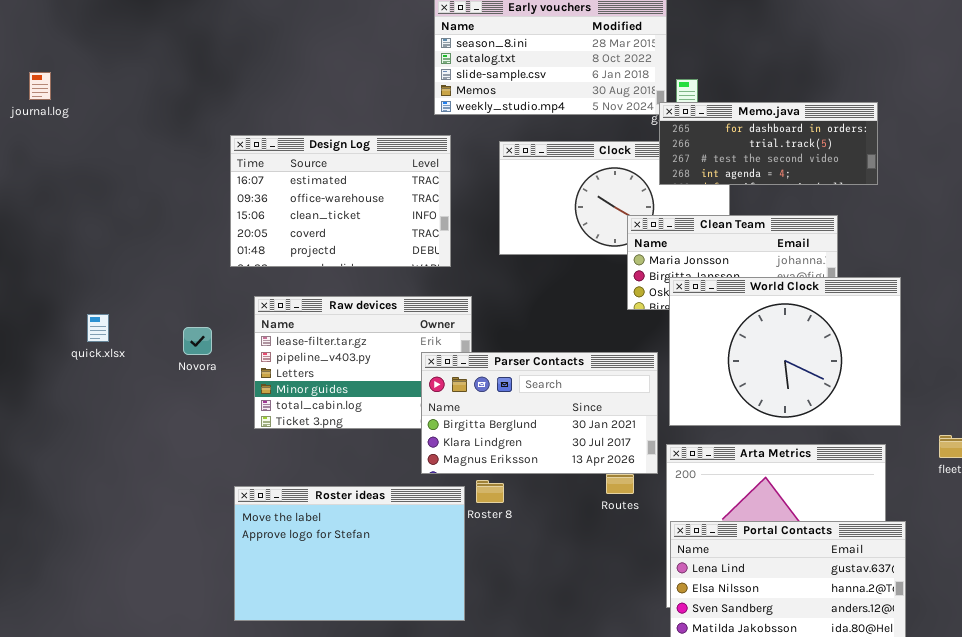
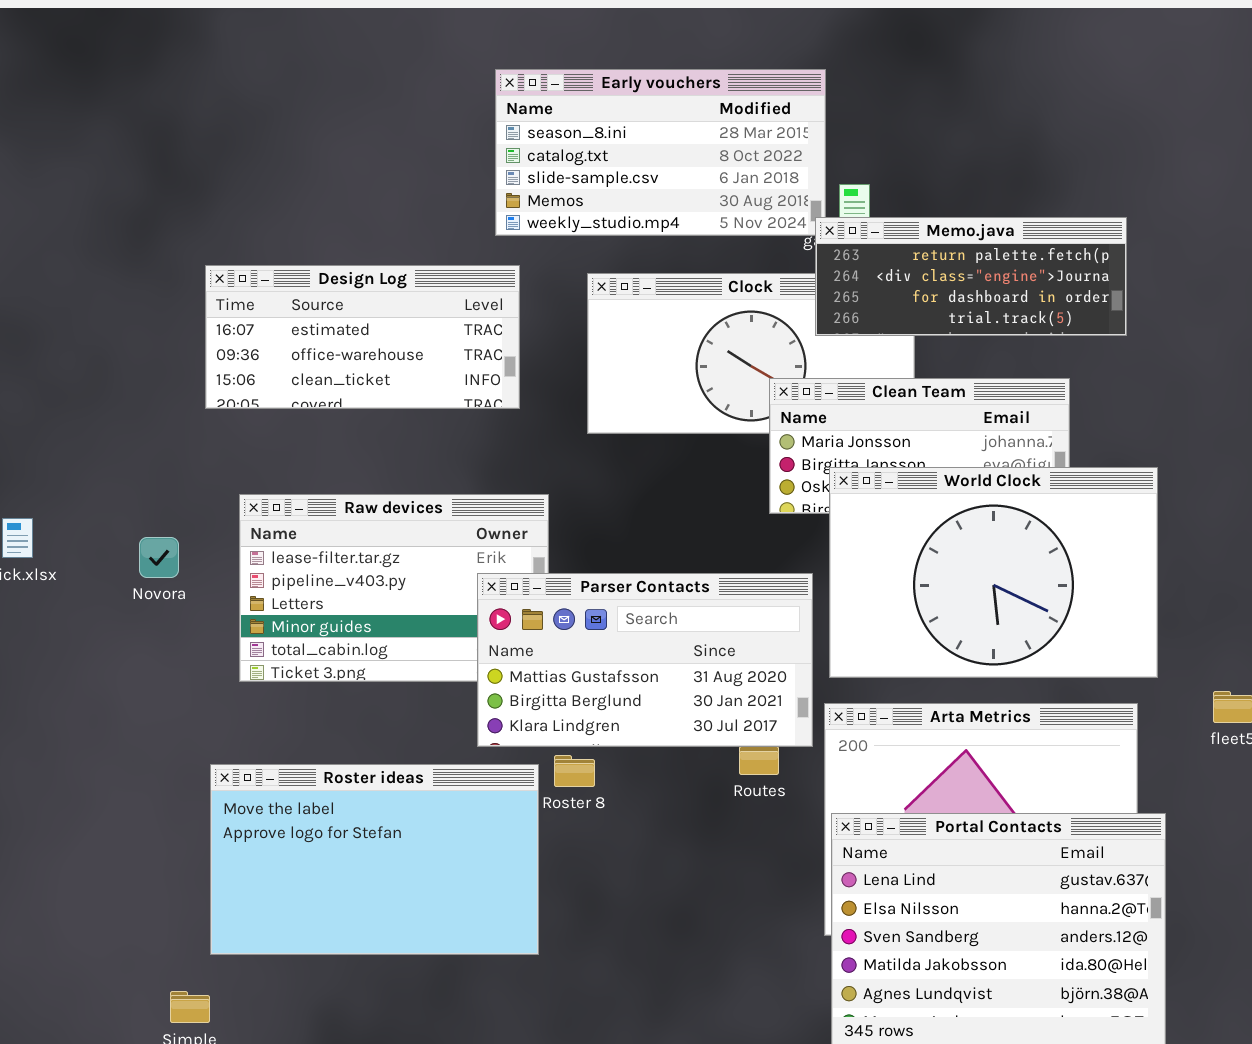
Memo.java: [659,102,878,185] -> [815,217,1127,336], scrolled up 2 rows
Design Log: [230,135,451,267] -> [205,265,520,409], resized
Parser Contacts: [421,352,658,474] -> [477,573,813,747], scrolled up 1 row

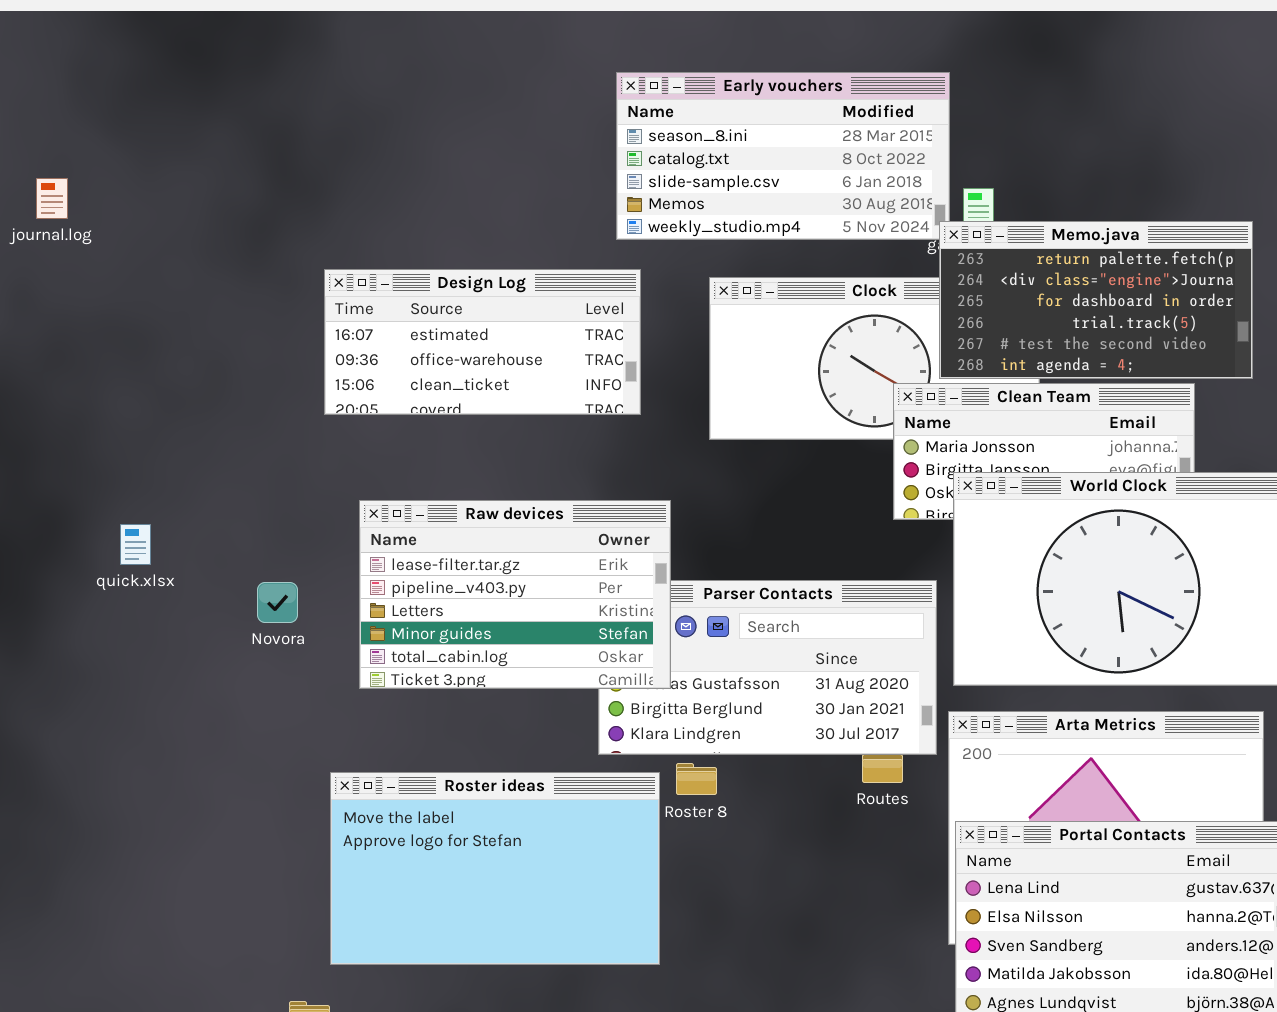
Memo.java: [815,217,1127,336] -> [939,221,1253,379], resized
Raw devices: [239,494,549,682] -> [359,500,671,689], raised
Novora: [139,537,179,578] -> [257,582,298,623], moved

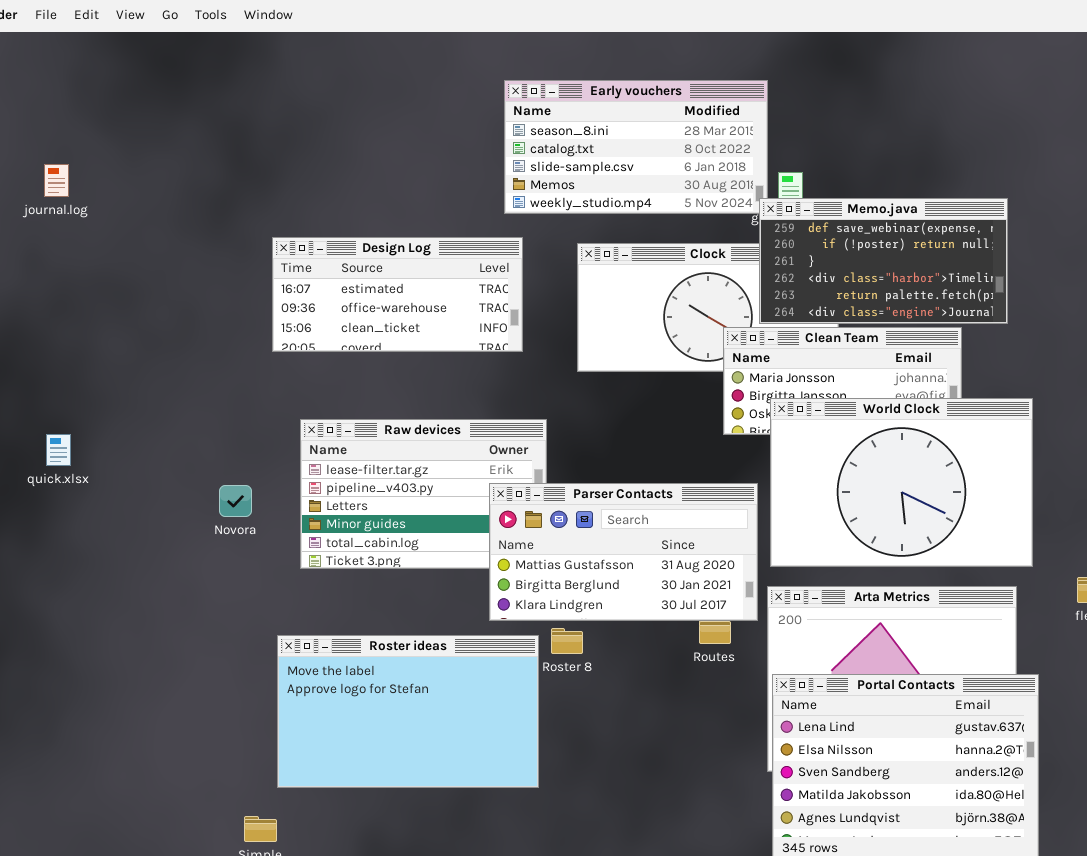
Memo.java: [939,221,1253,379] -> [759,198,1008,324], scrolled up 4 rows
quick.xlsx: [120,524,151,565] -> [46,434,71,466], moved
Parser Contacts: [598,580,937,755] -> [489,483,758,621], raised

